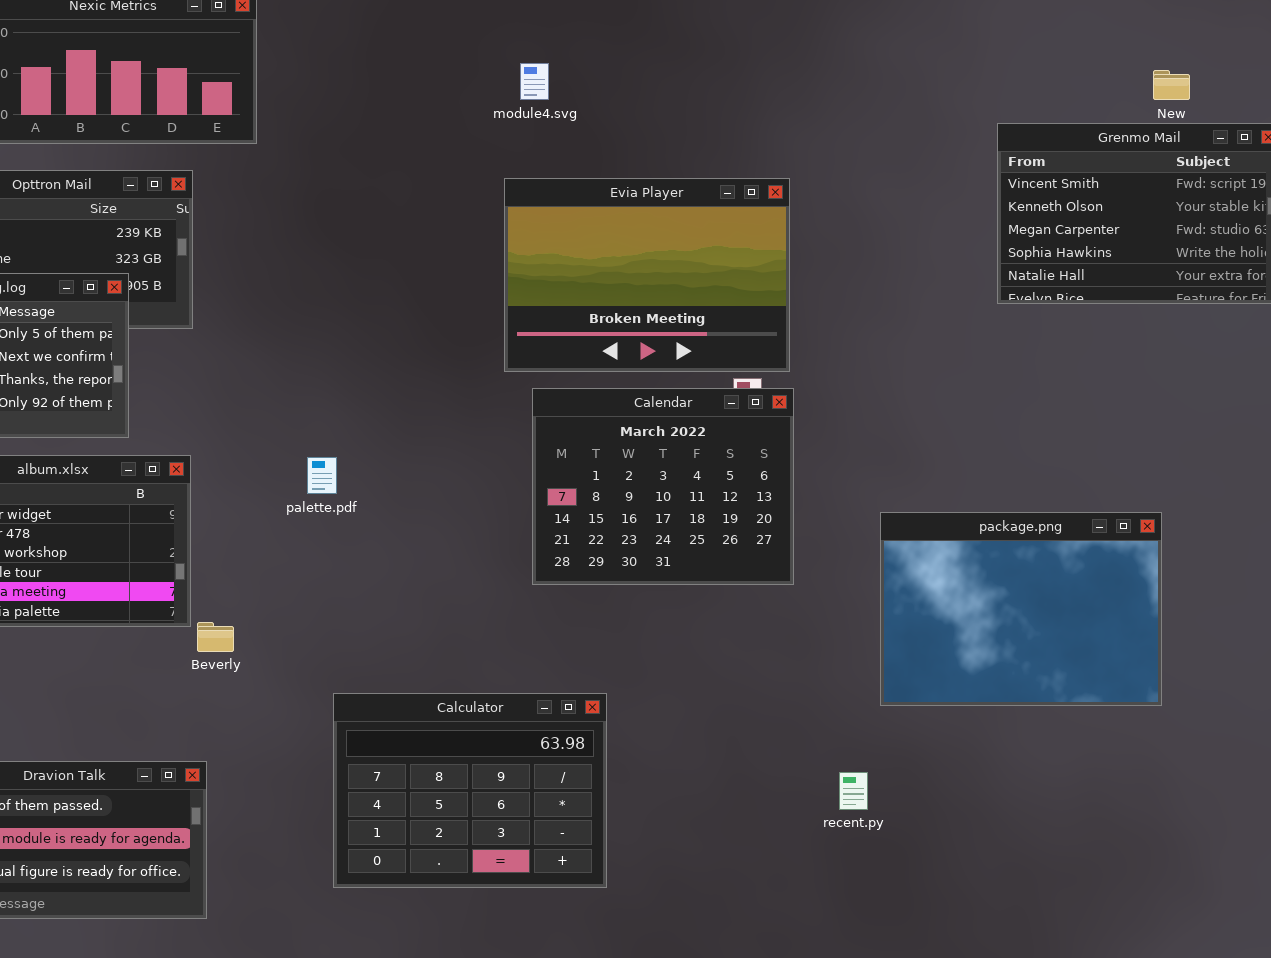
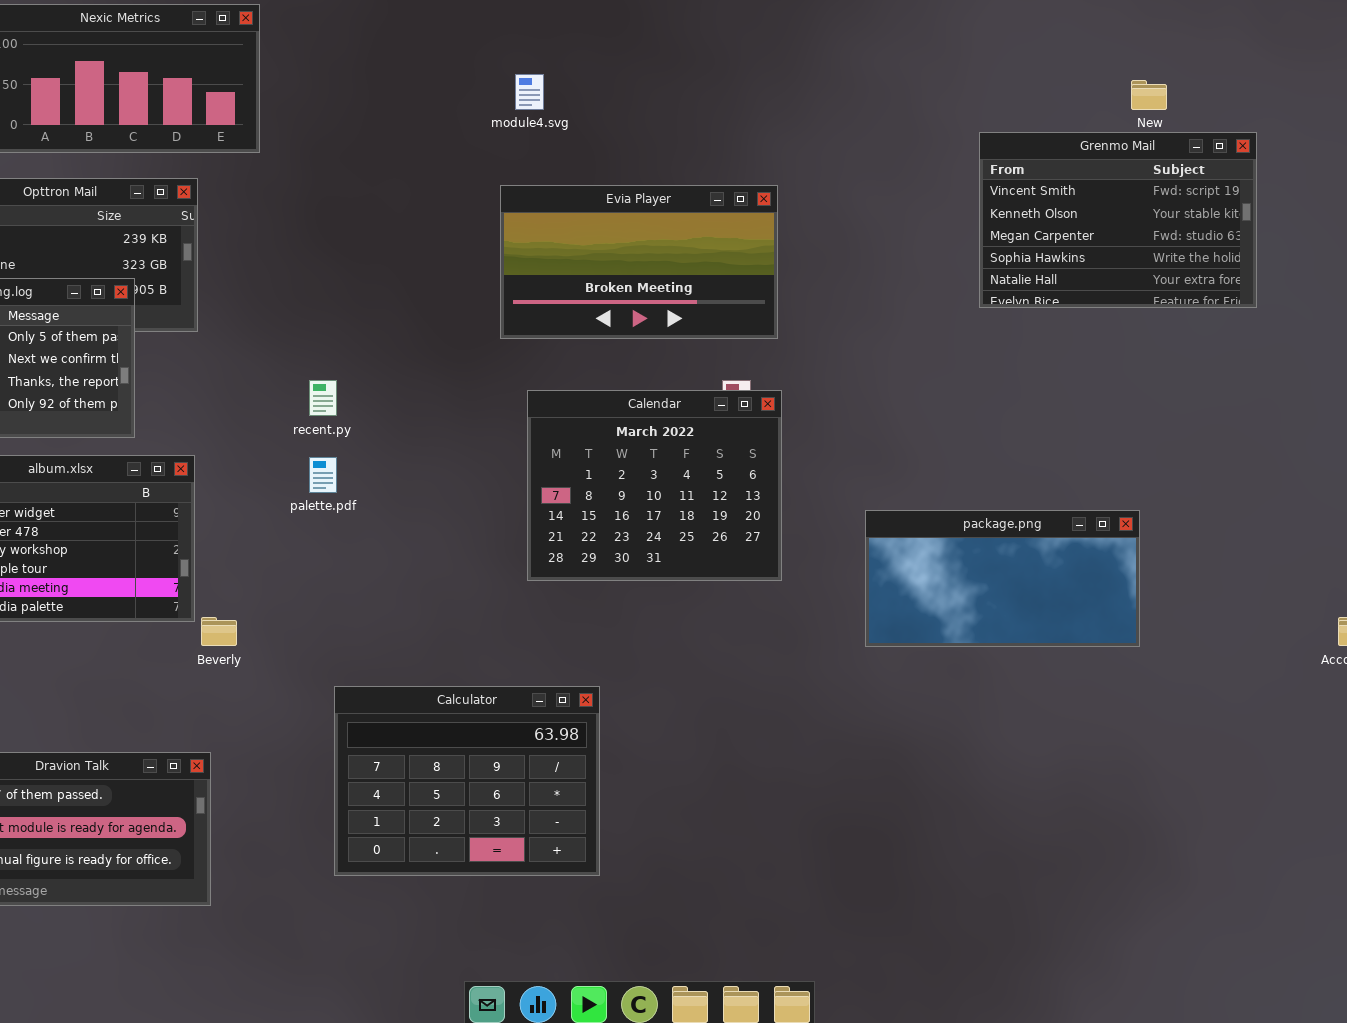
Evia Player: [504,178,790,372] -> [500,185,778,339], resized
package.png: [880,512,1162,706] -> [865,510,1140,647], resized
recent.py: [839,772,868,810] -> [309,380,337,416], moved

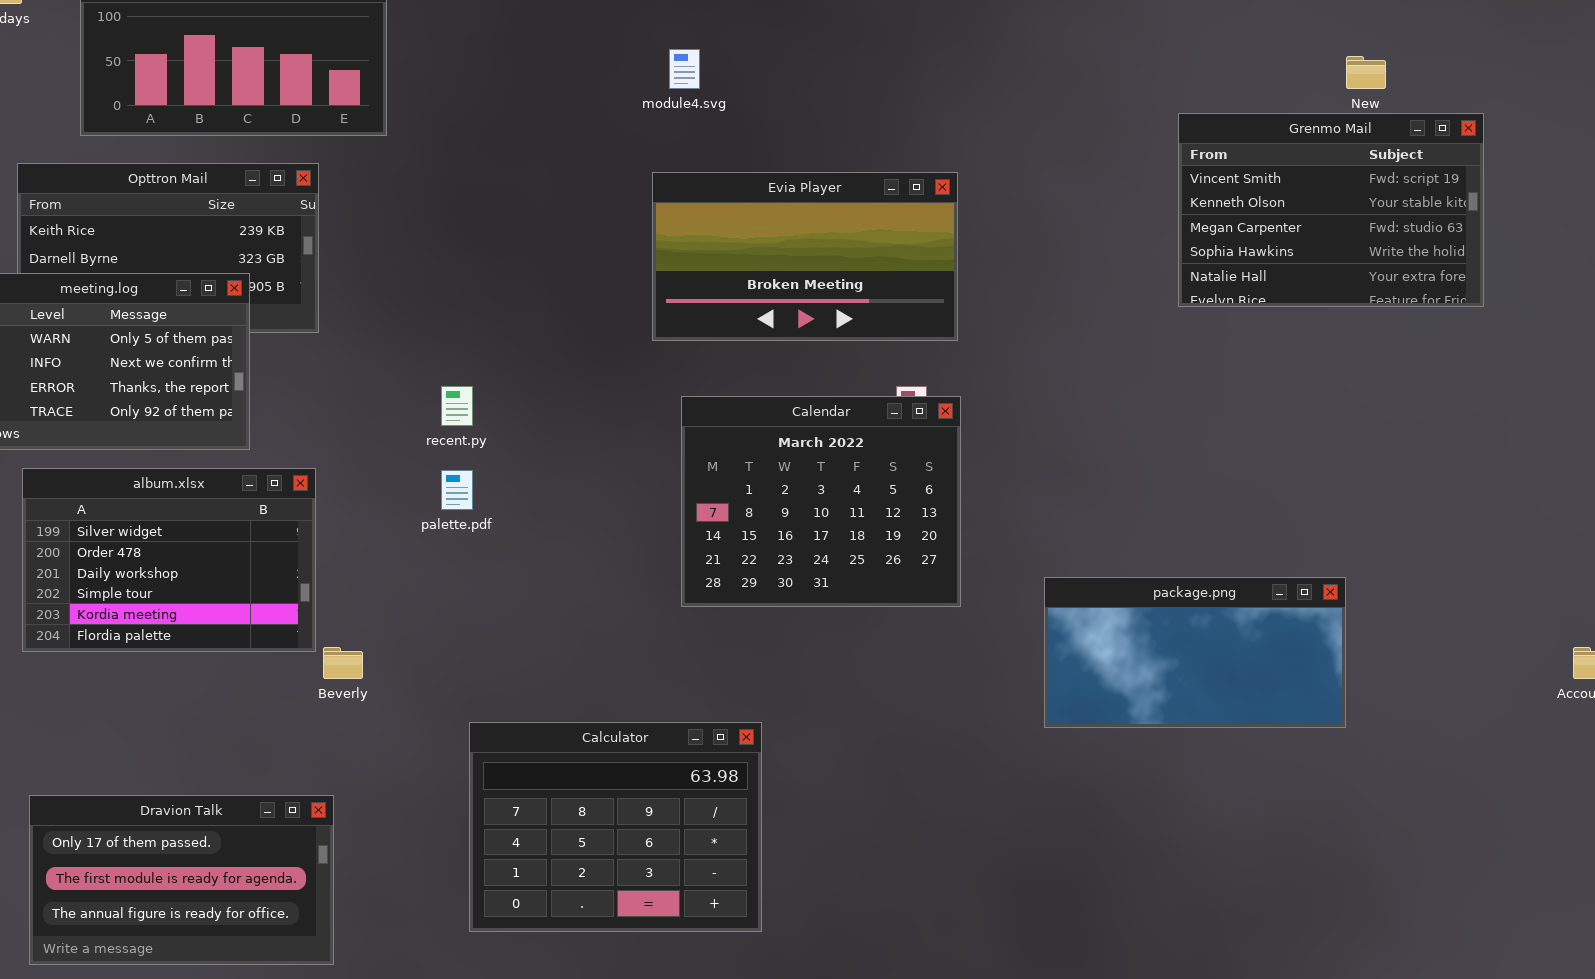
package.png: [865,510,1140,647] -> [1044,577,1346,728], moved

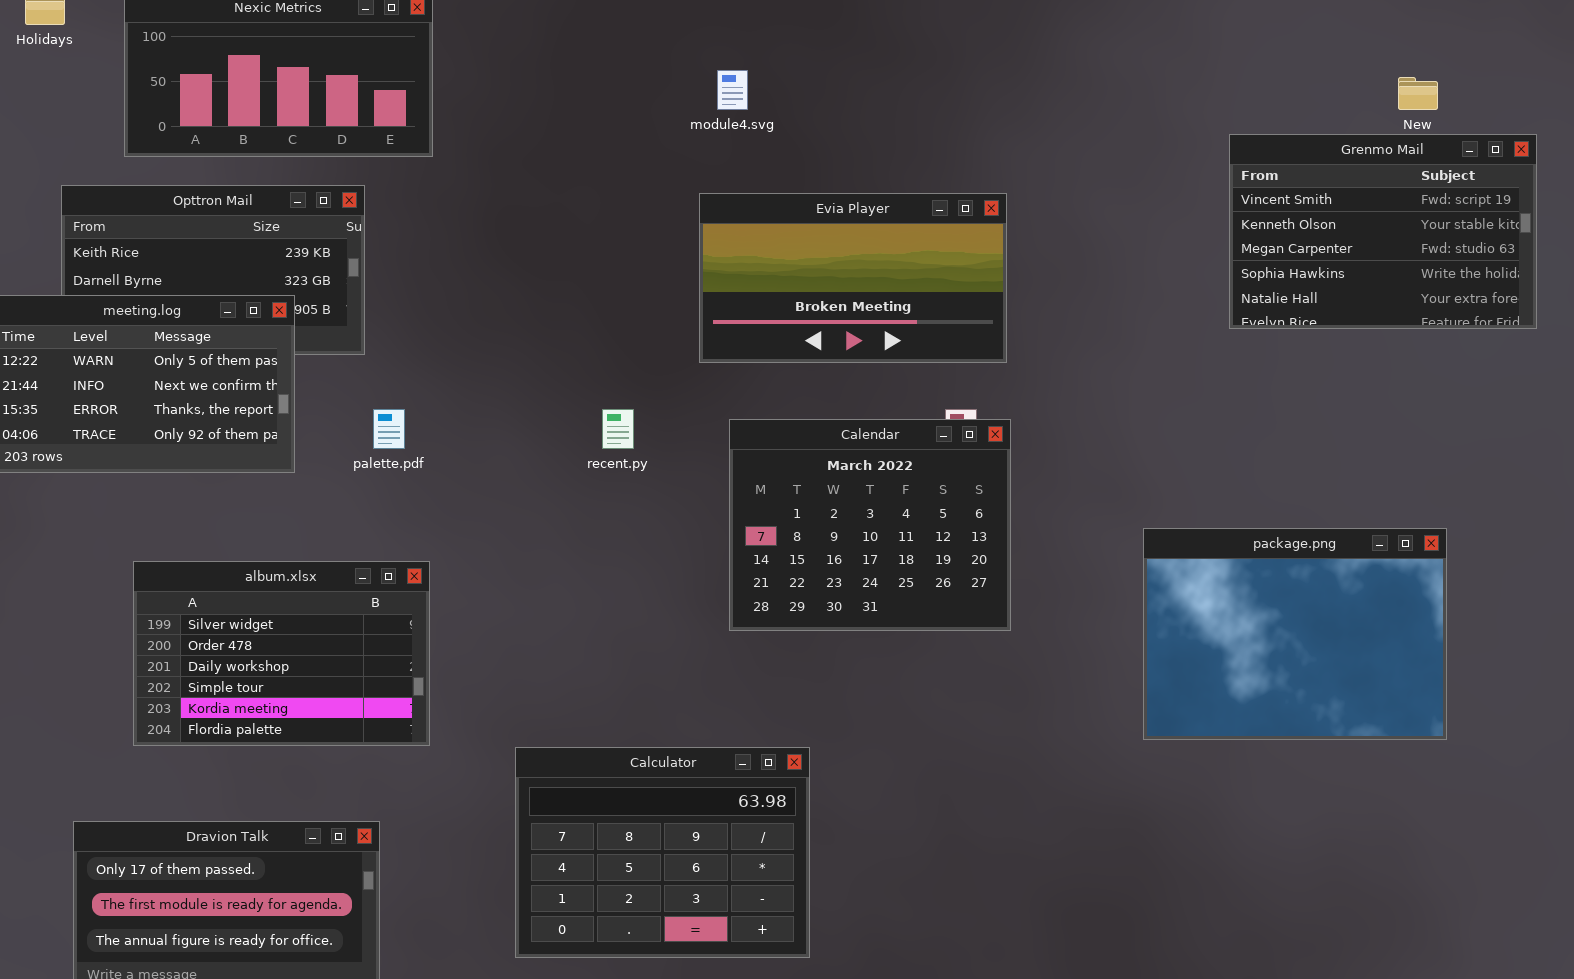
recent.py: [441,386,473,426] -> [602,409,634,449], moved
album.xlsx: [22,468,316,652] -> [133,561,430,746], moved
palette.pdf: [441,470,473,510] -> [373,409,405,449], moved
package.png: [1044,577,1346,728] -> [1143,528,1447,740], moved, resized

